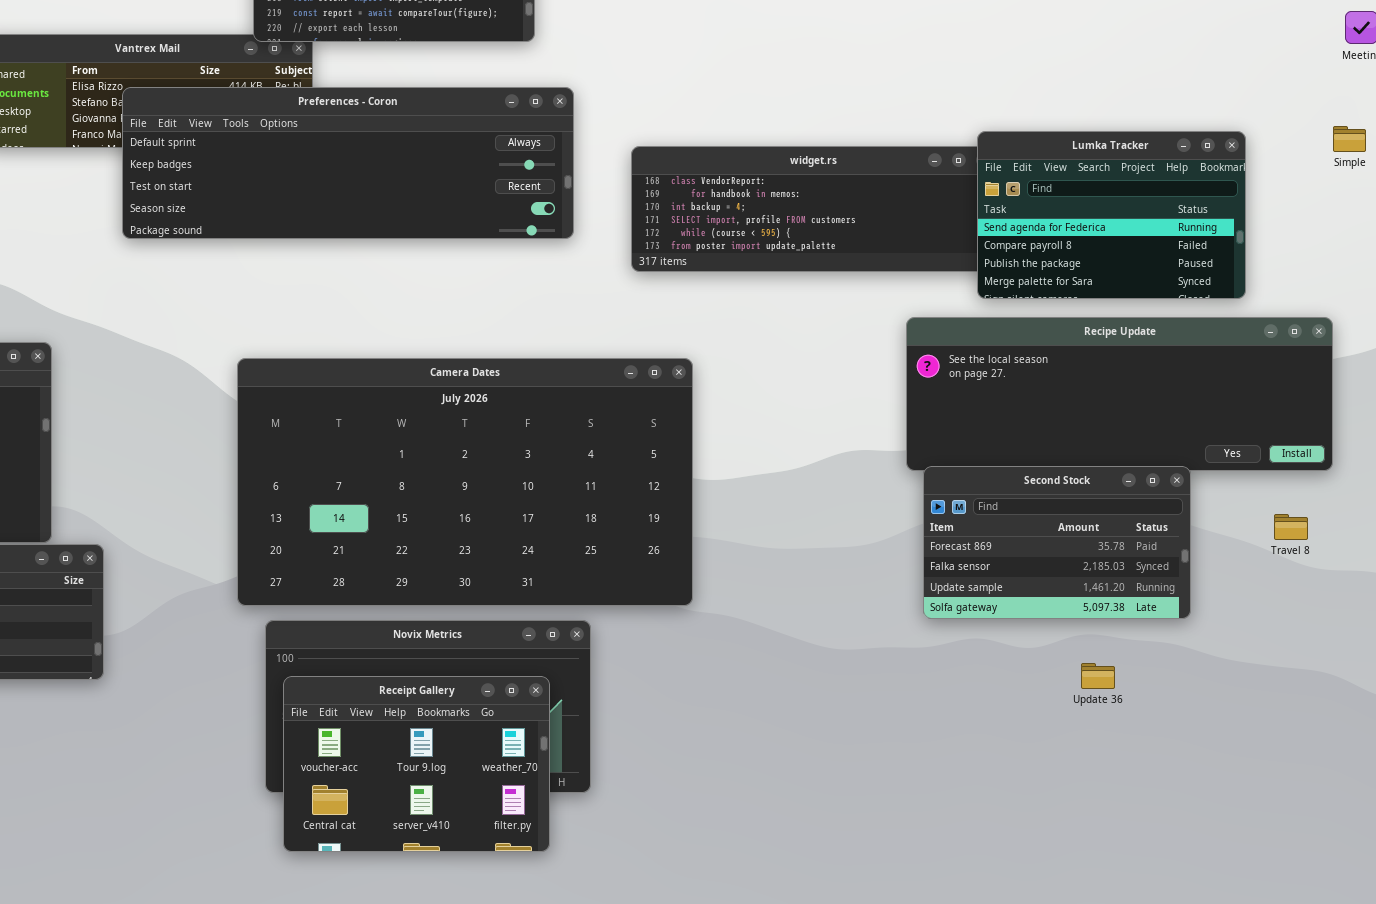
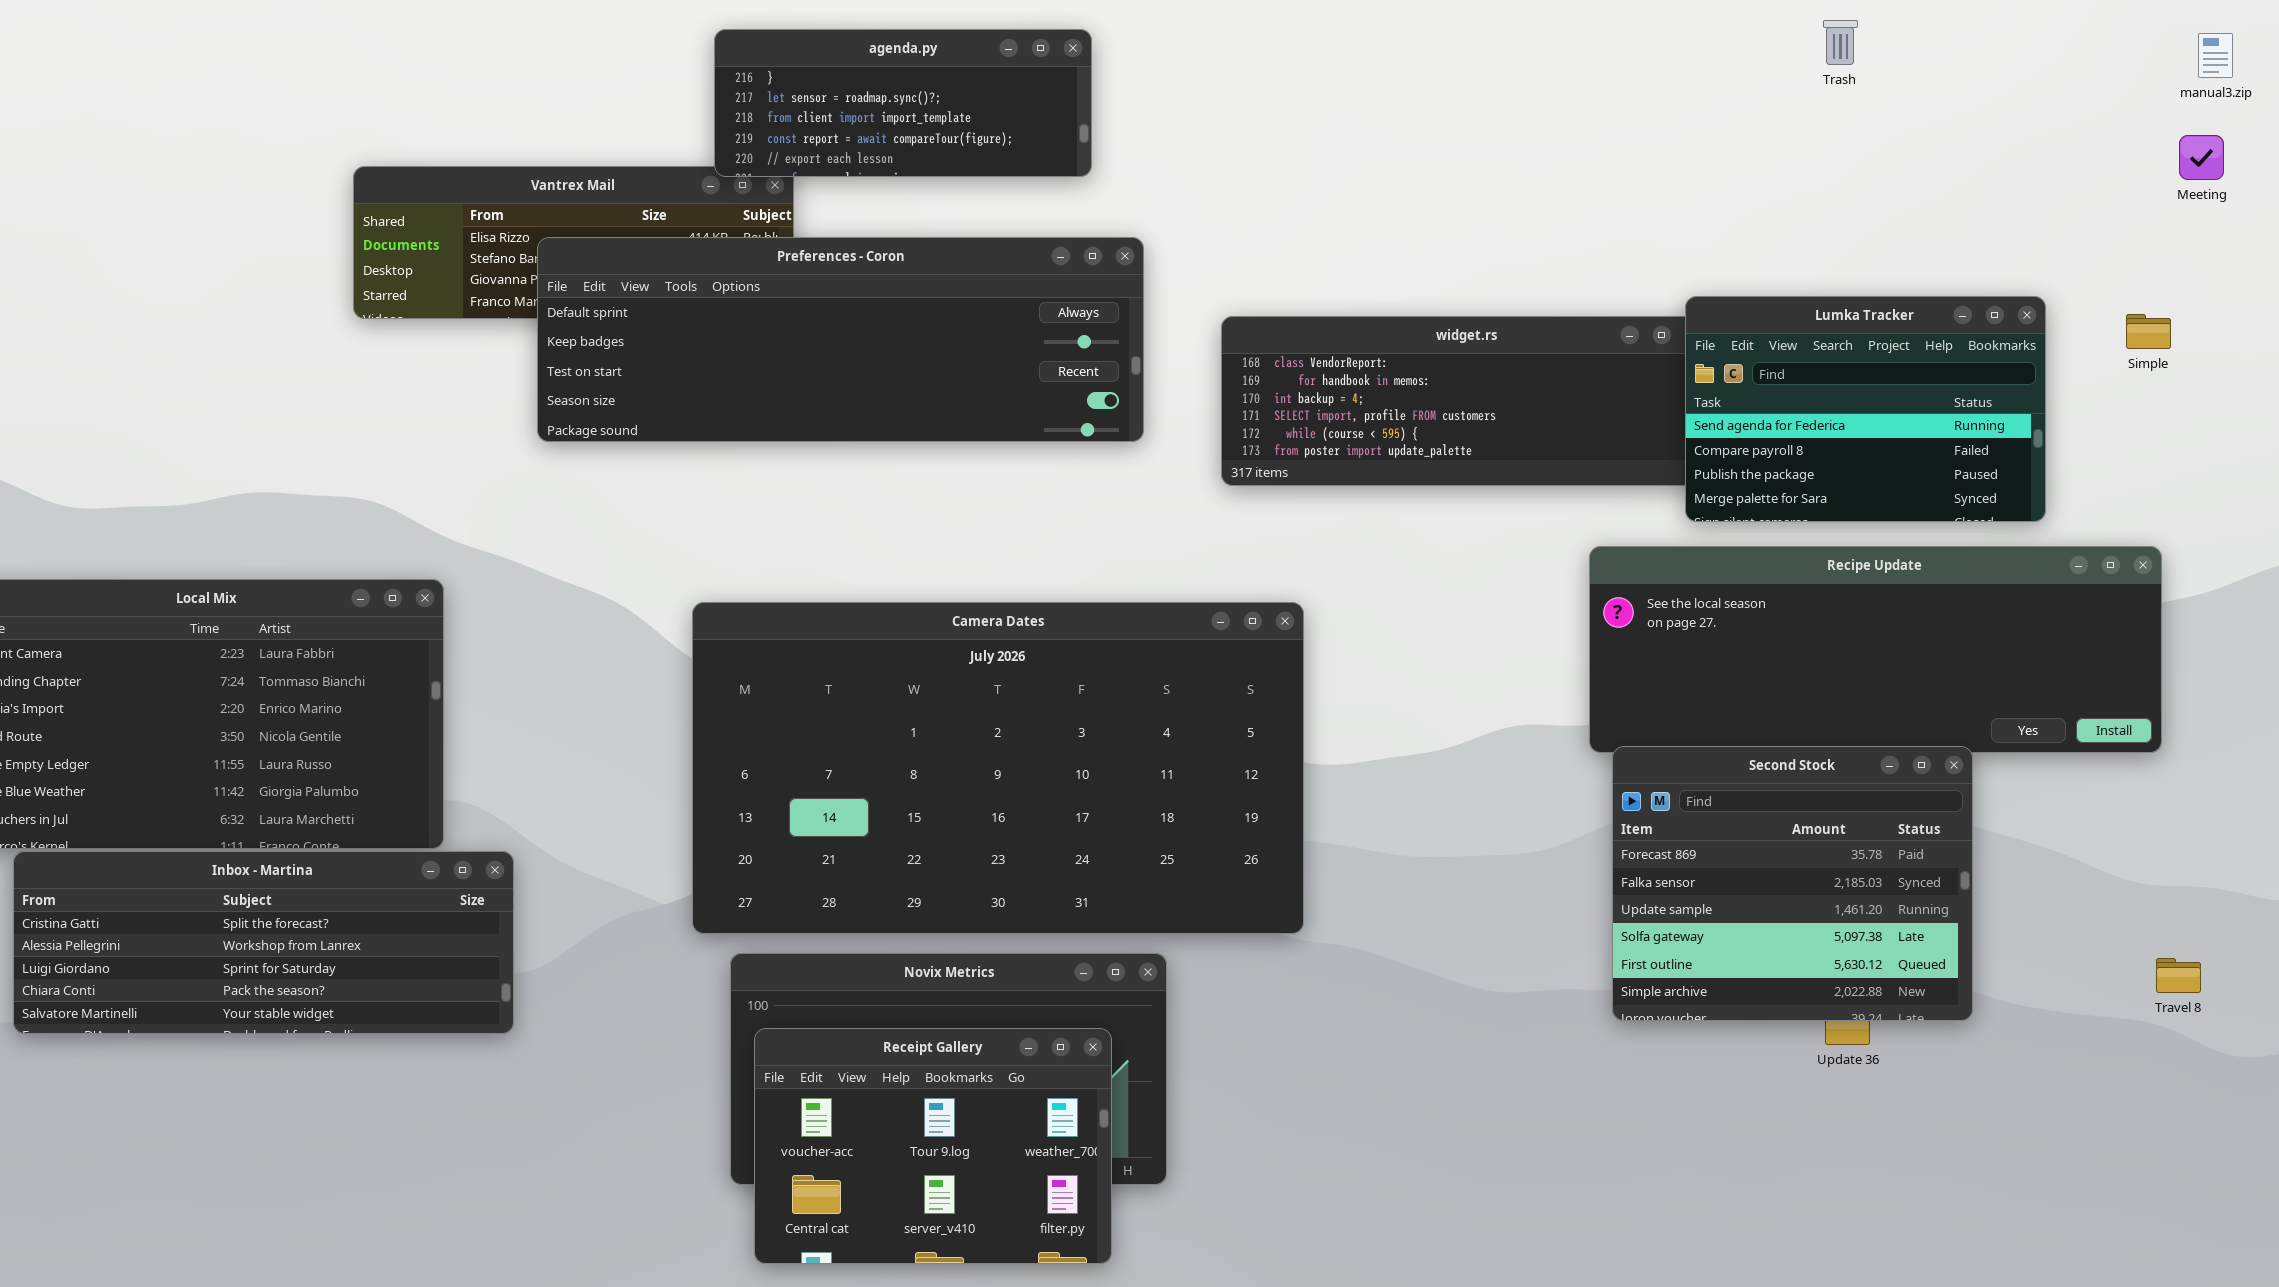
Simple: [1333,126,1366,152] -> [2126,314,2171,349], moved
Second Stock: [923,466,1191,619] -> [1612,746,1973,1021], resized
Travel 8: [1274,514,1308,540] -> [2156,958,2201,993], moved

